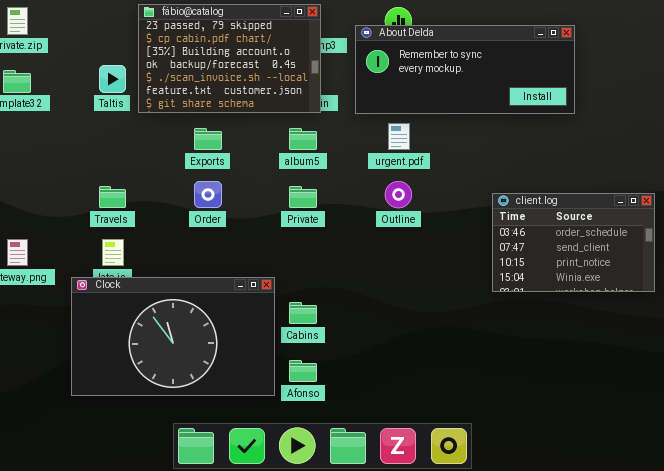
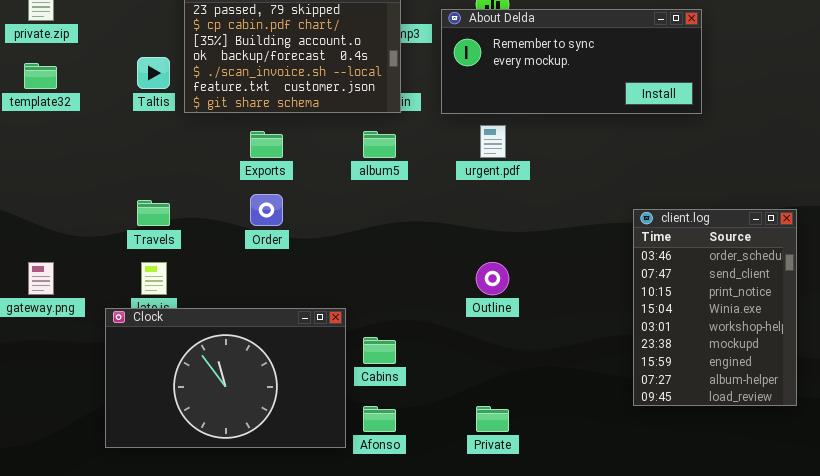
Outline: [385,181,412,208] -> [476,262,509,295], moved
Private: [289,186,317,208] -> [476,406,509,432], moved
client.log: [492,193,655,292] -> [633,209,797,406], resized

